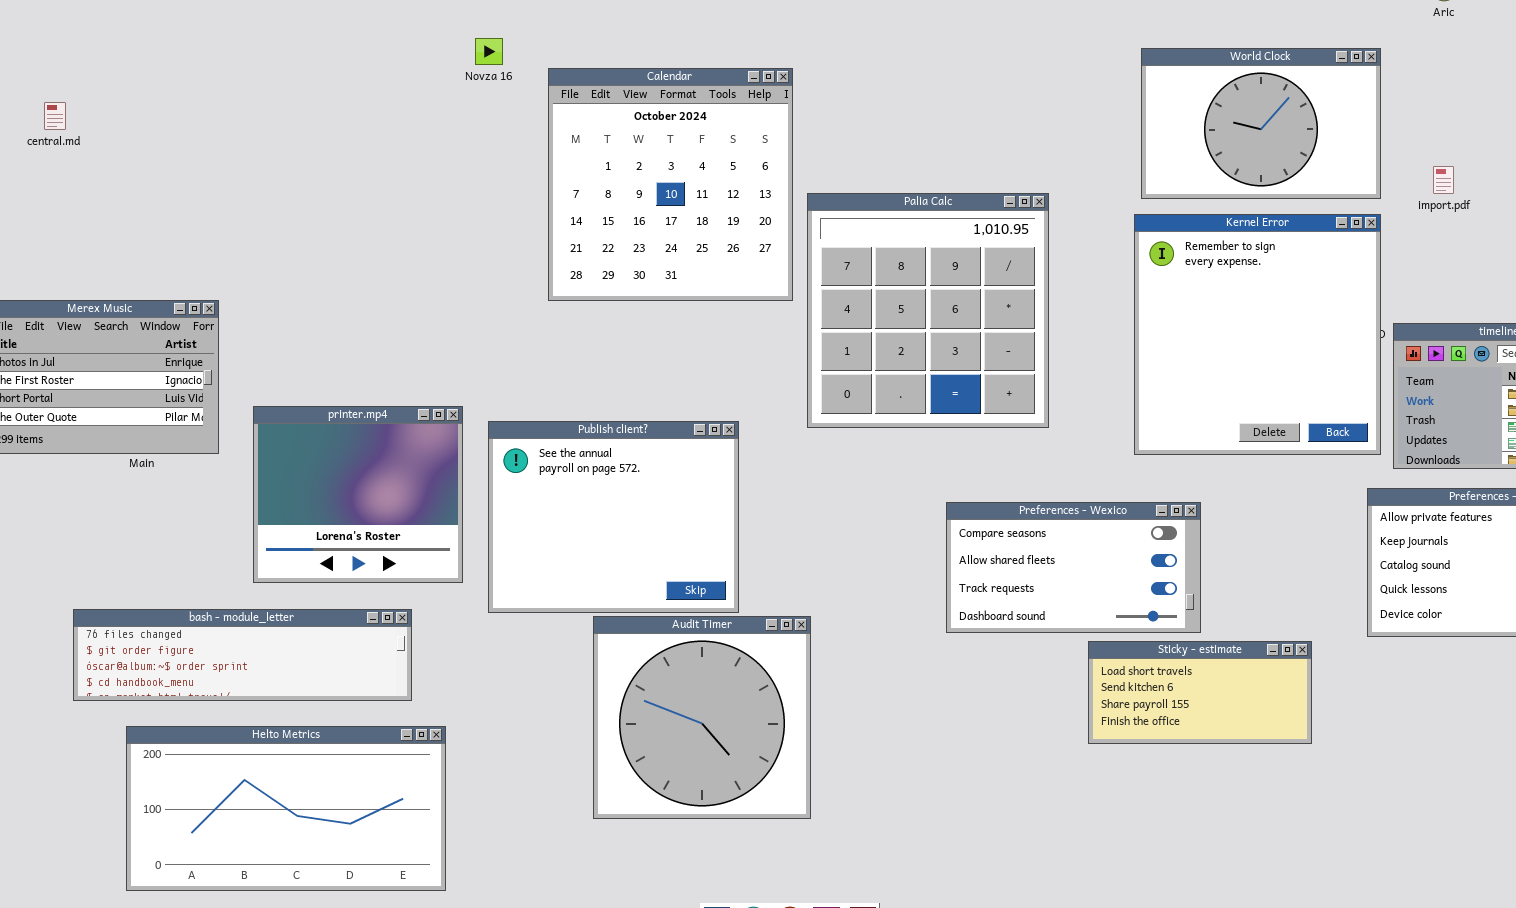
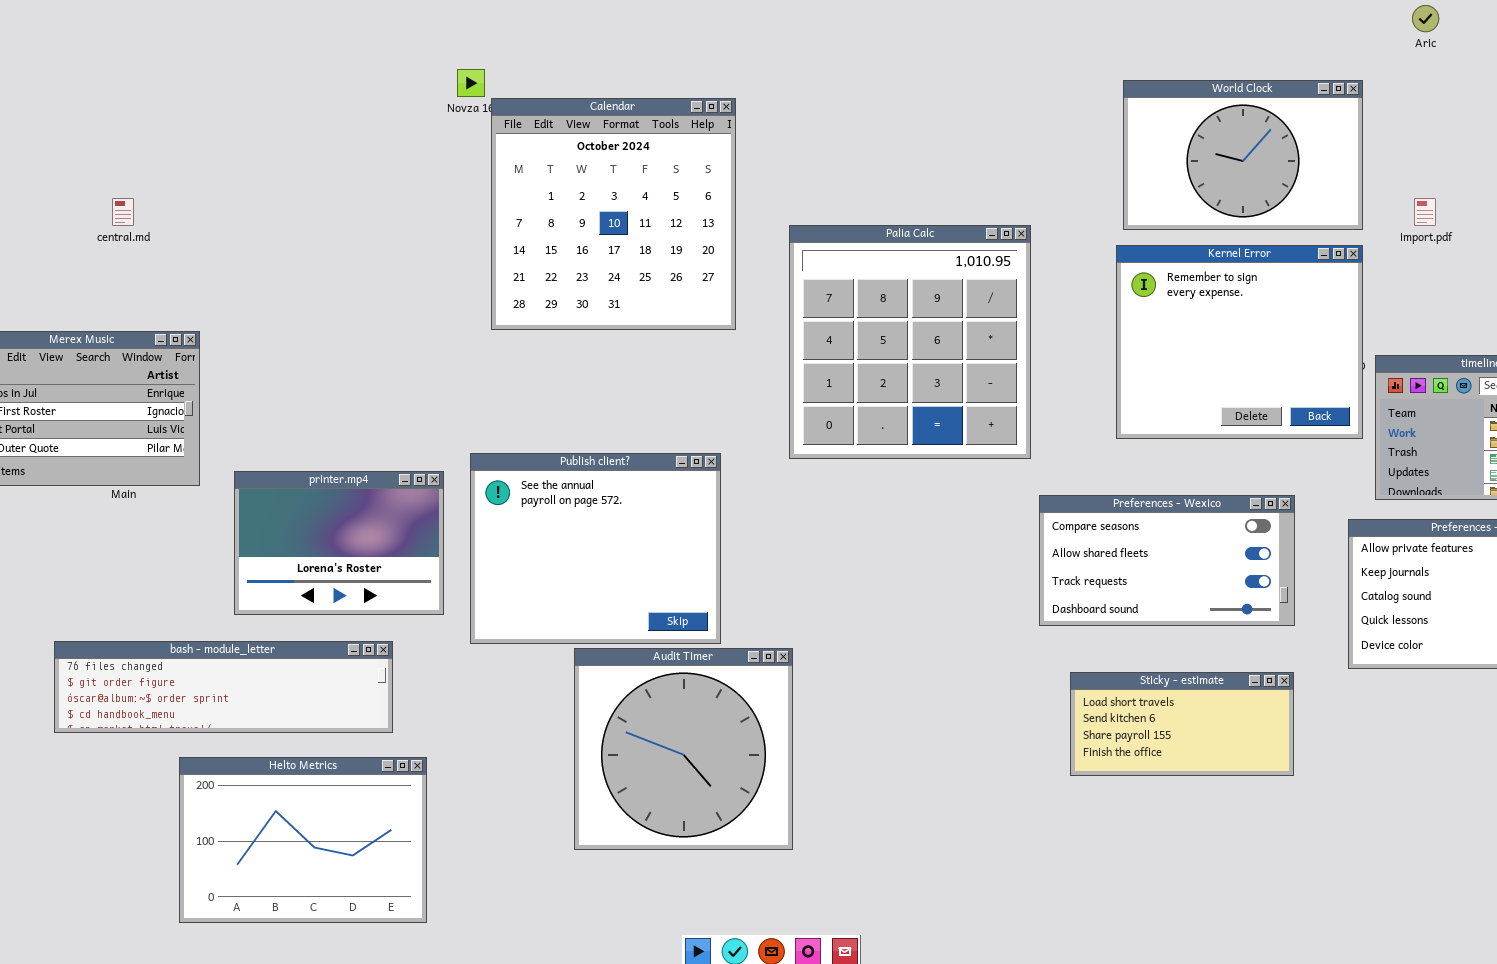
Calendar: [548,68,793,301] -> [491,98,736,330], moved
central.md: [44,102,66,130] -> [112,198,134,226], moved
Kernel Error: [1134,214,1381,455] -> [1116,245,1363,439], resized
printer.mp4: [253,406,463,583] -> [234,471,444,615], resized
Preferences - Wexico: [946,502,1201,633] -> [1039,495,1295,626], moved
Helto Metrics: [126,726,446,891] -> [179,757,427,923], resized

